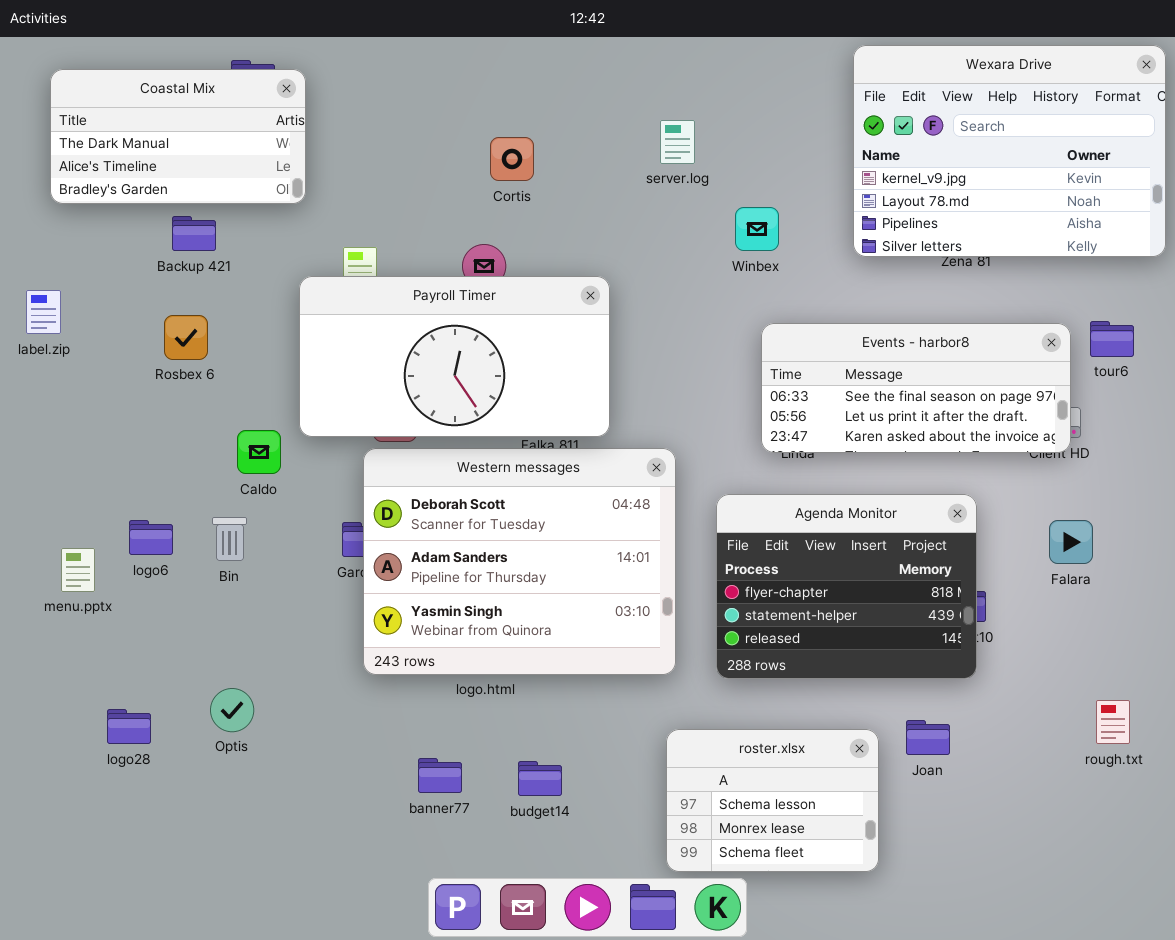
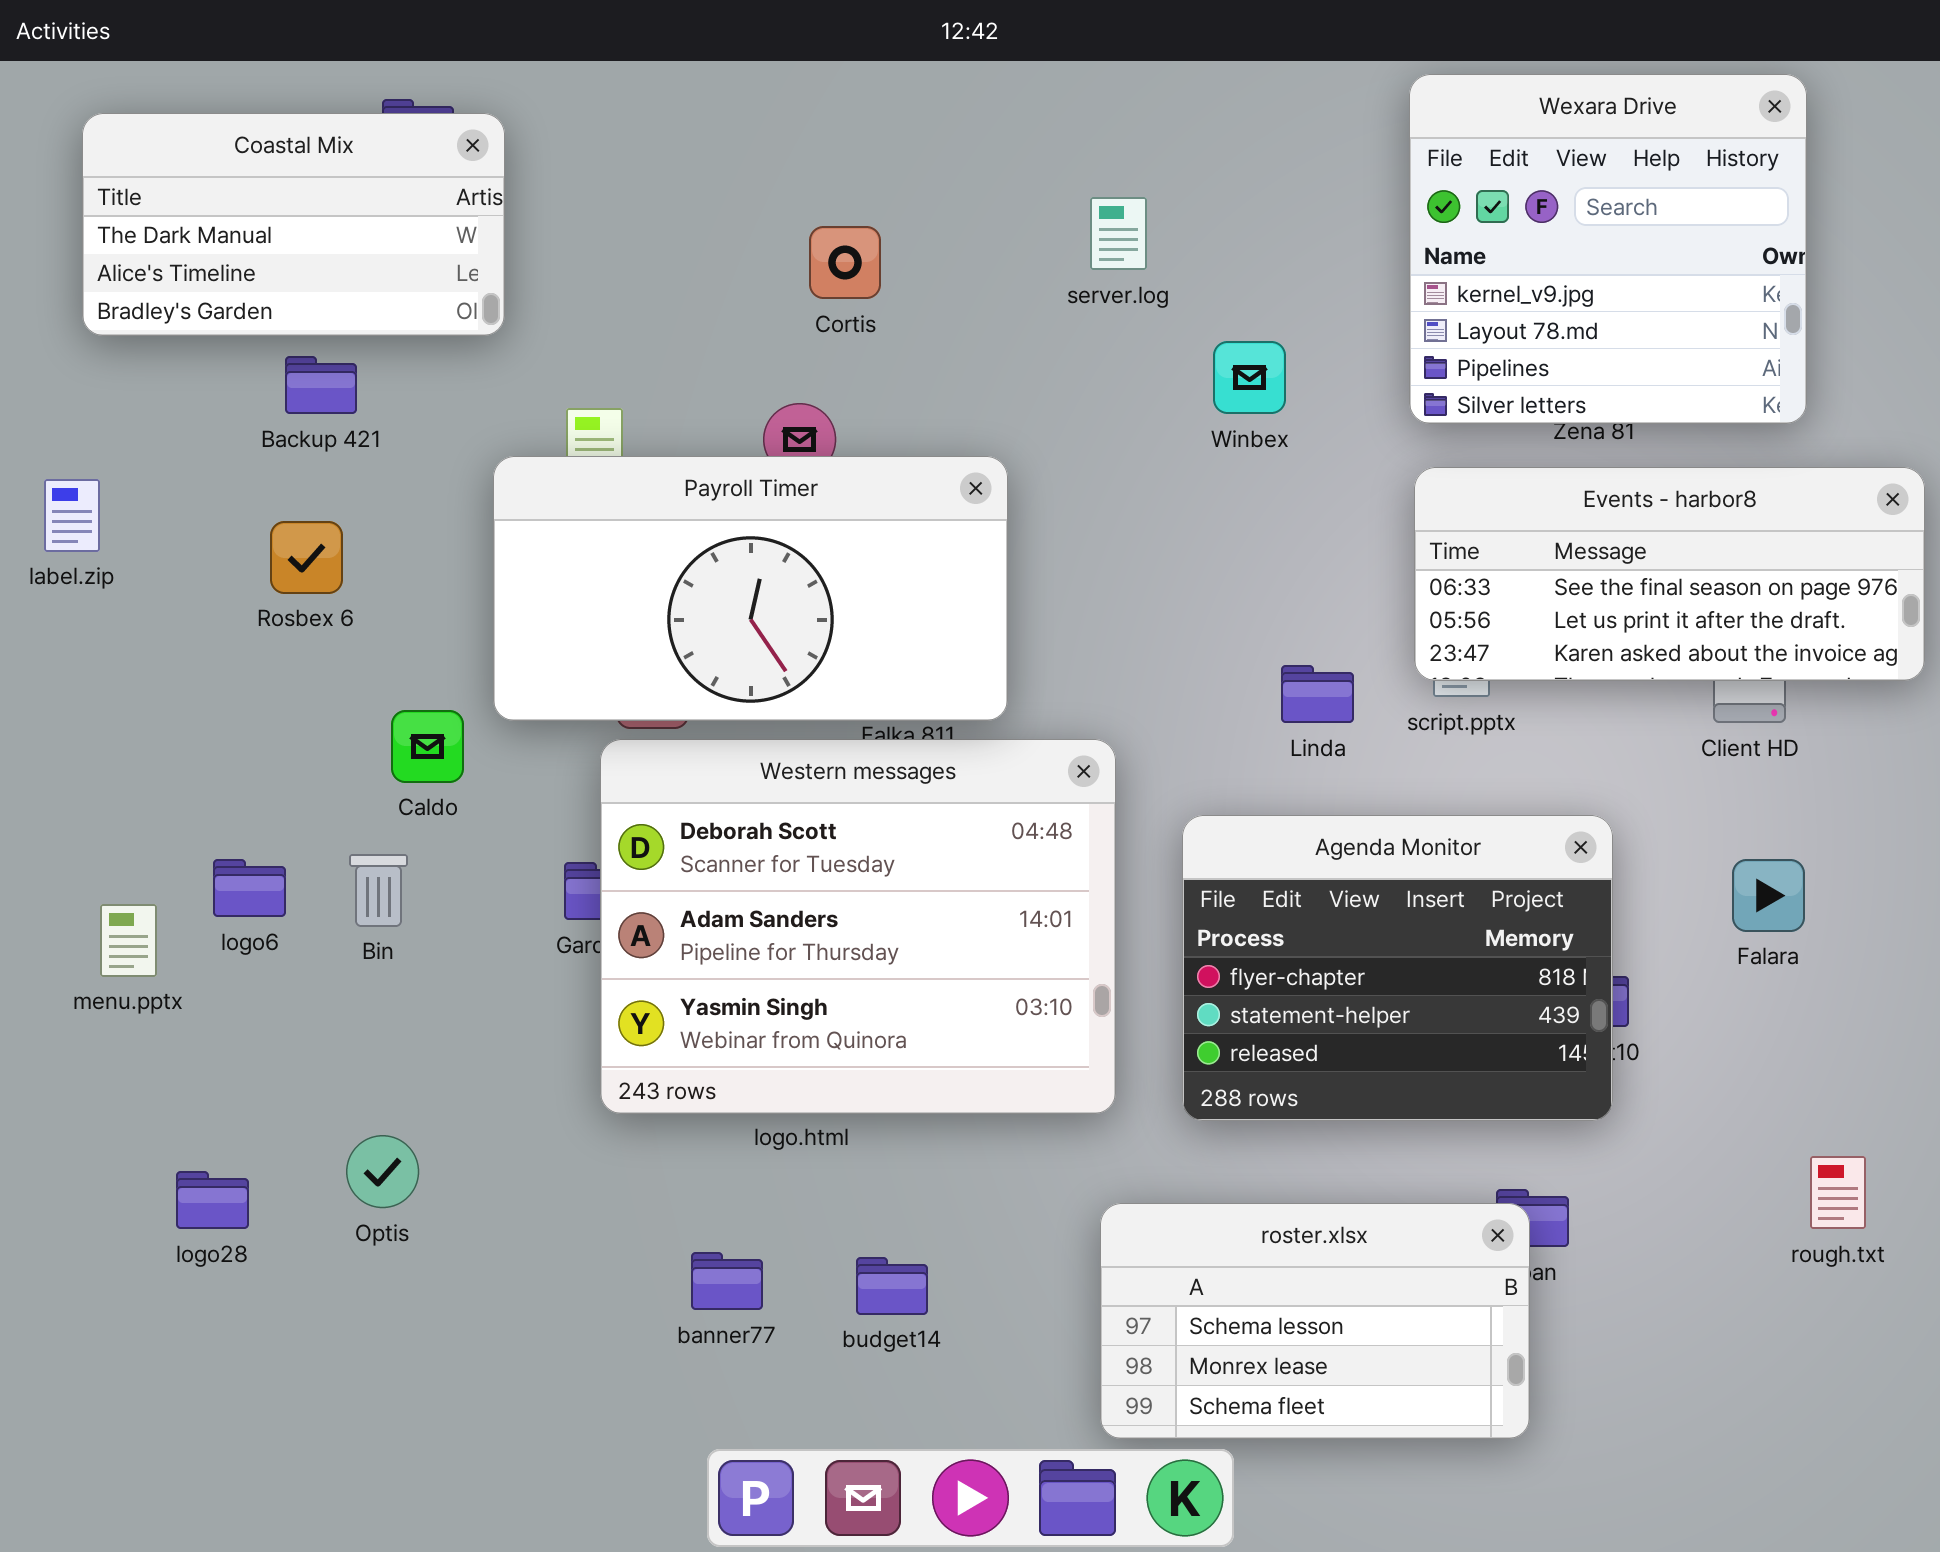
Wexara Drive: [853,45,1166,257] -> [1409,74,1807,424], resized
Events - harbor8: [761,323,1071,453] -> [1414,467,1925,681], moved
roster.xlsx: [666,729,879,872] -> [1100,1203,1530,1439], resized

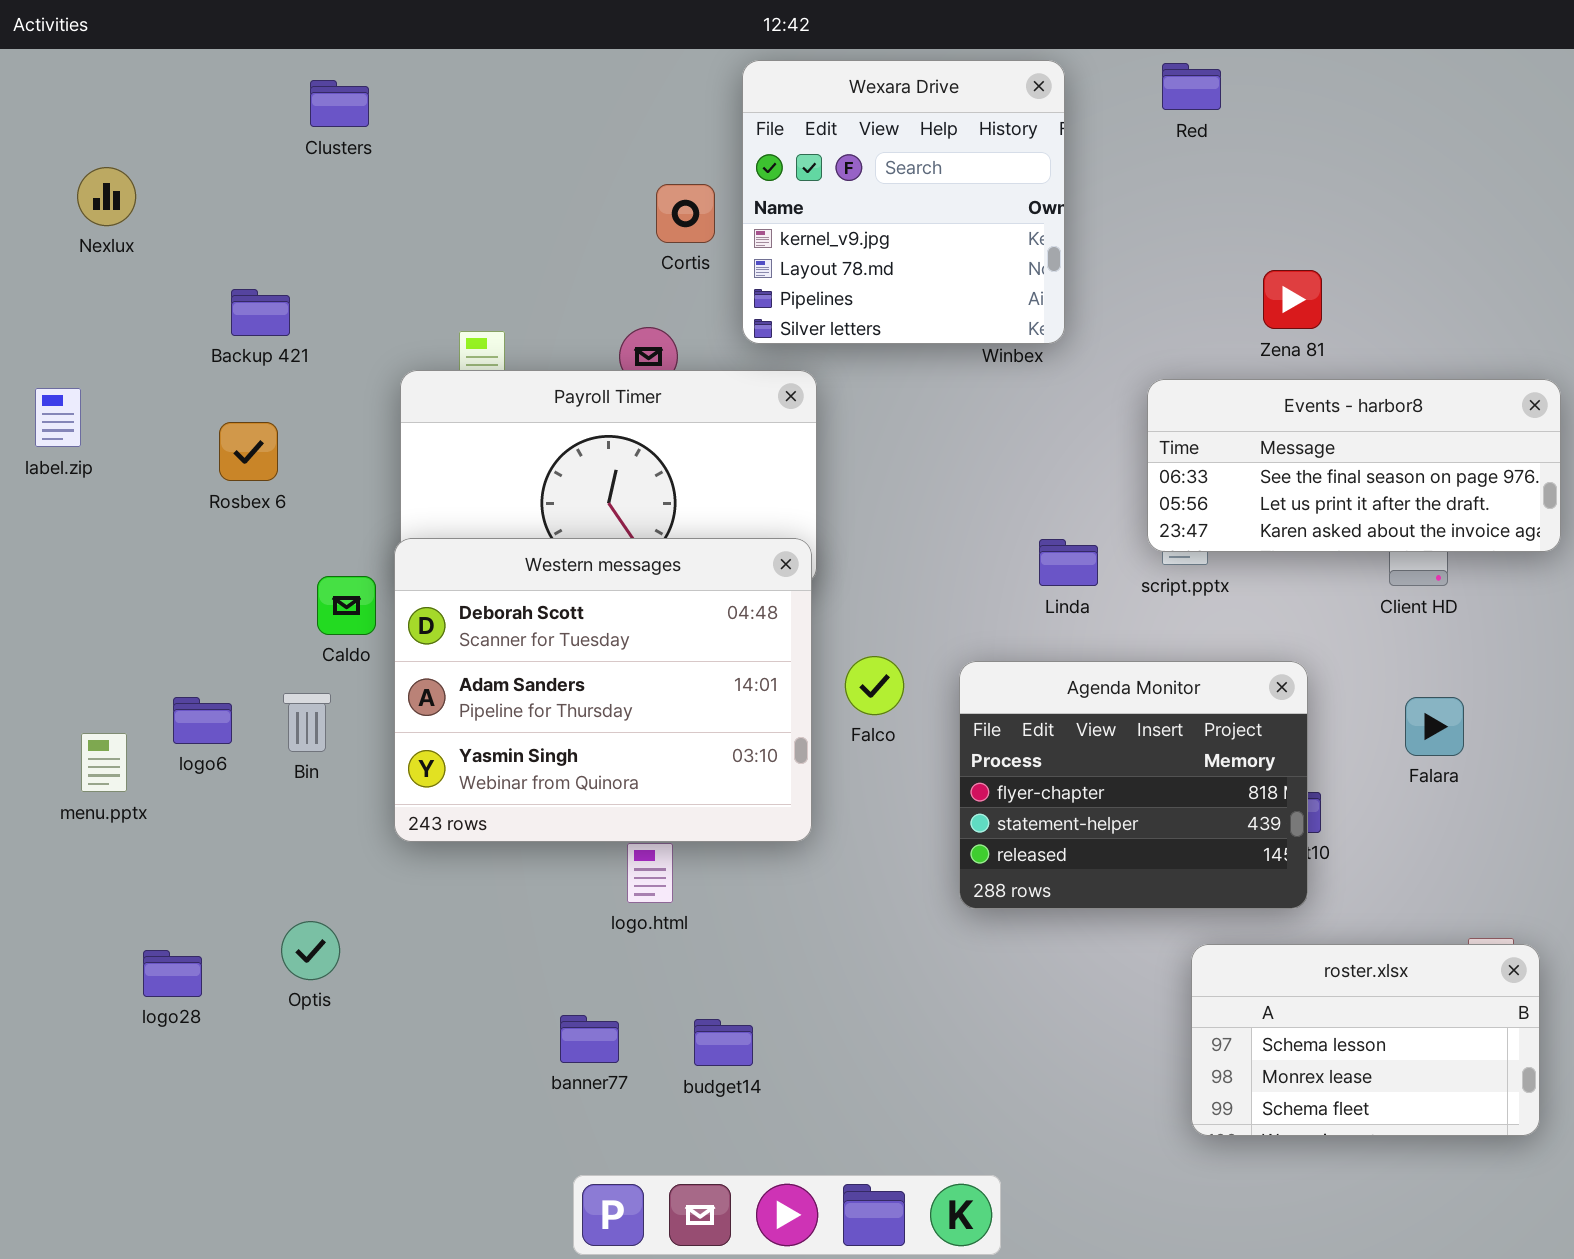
Wexara Drive: [1409,74,1807,424] -> [742,60,1065,344], moved
Coastal Mix: [82,113,505,336] -> none, closed
Western messages: [600,739,1116,1114] -> [394,538,812,842], moved
roster.xlsx: [1100,1203,1530,1439] -> [1191,944,1540,1136], moved

